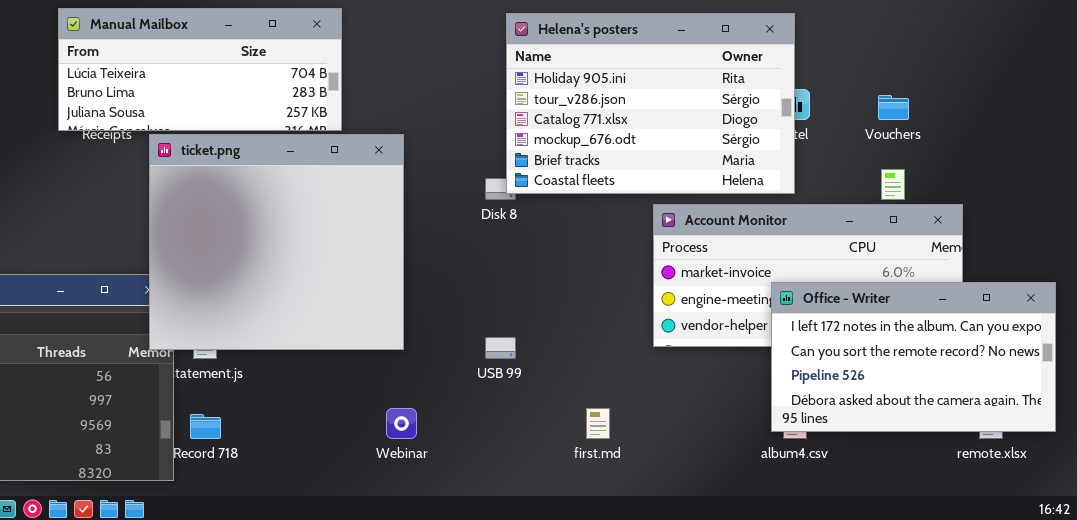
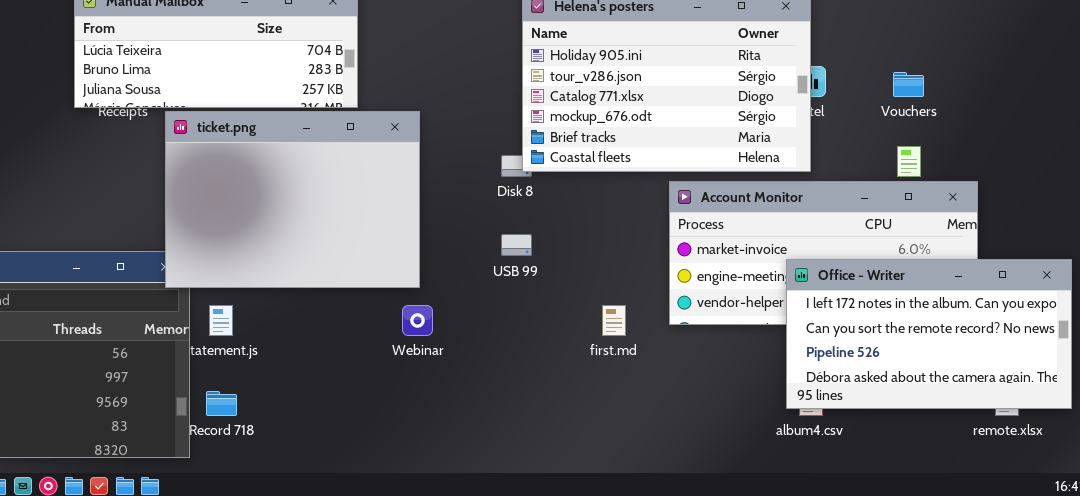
ticket.png: [149,134,404,350] -> [165,111,420,288], resized
USB 99: [485,337,516,359] -> [501,234,532,256], moved
Webinar: [386,408,417,439] -> [402,305,433,336], moved
first.md: [586,408,610,439] -> [602,305,626,336], moved

